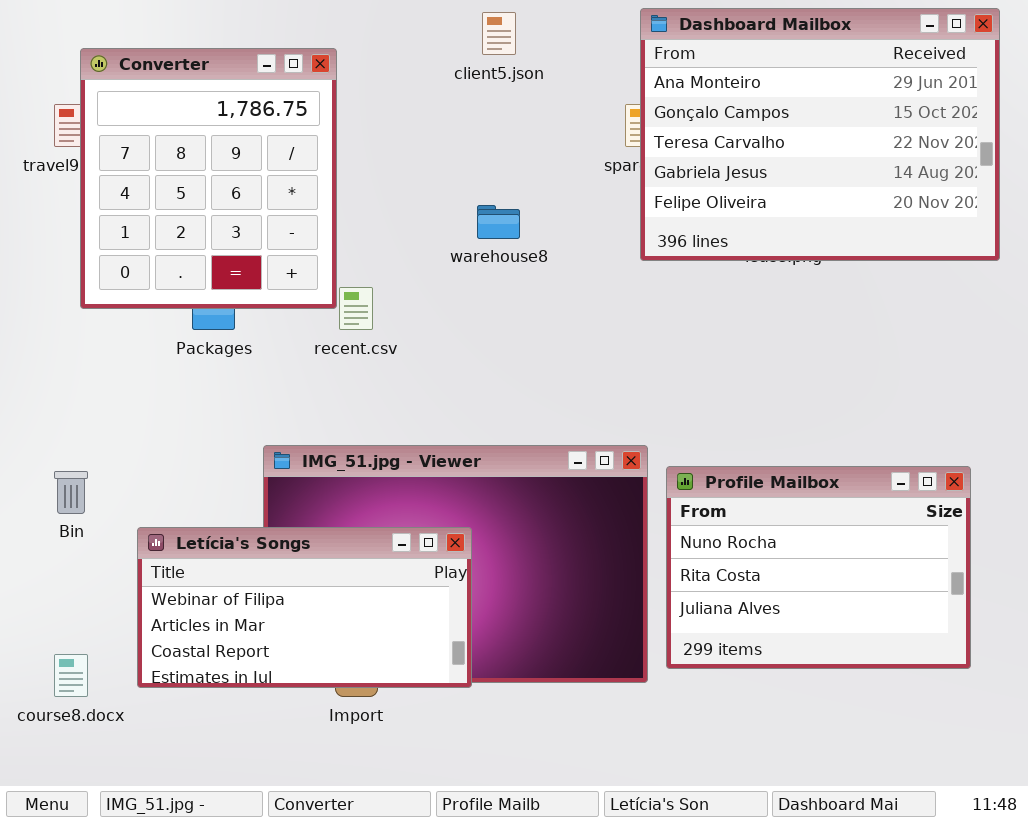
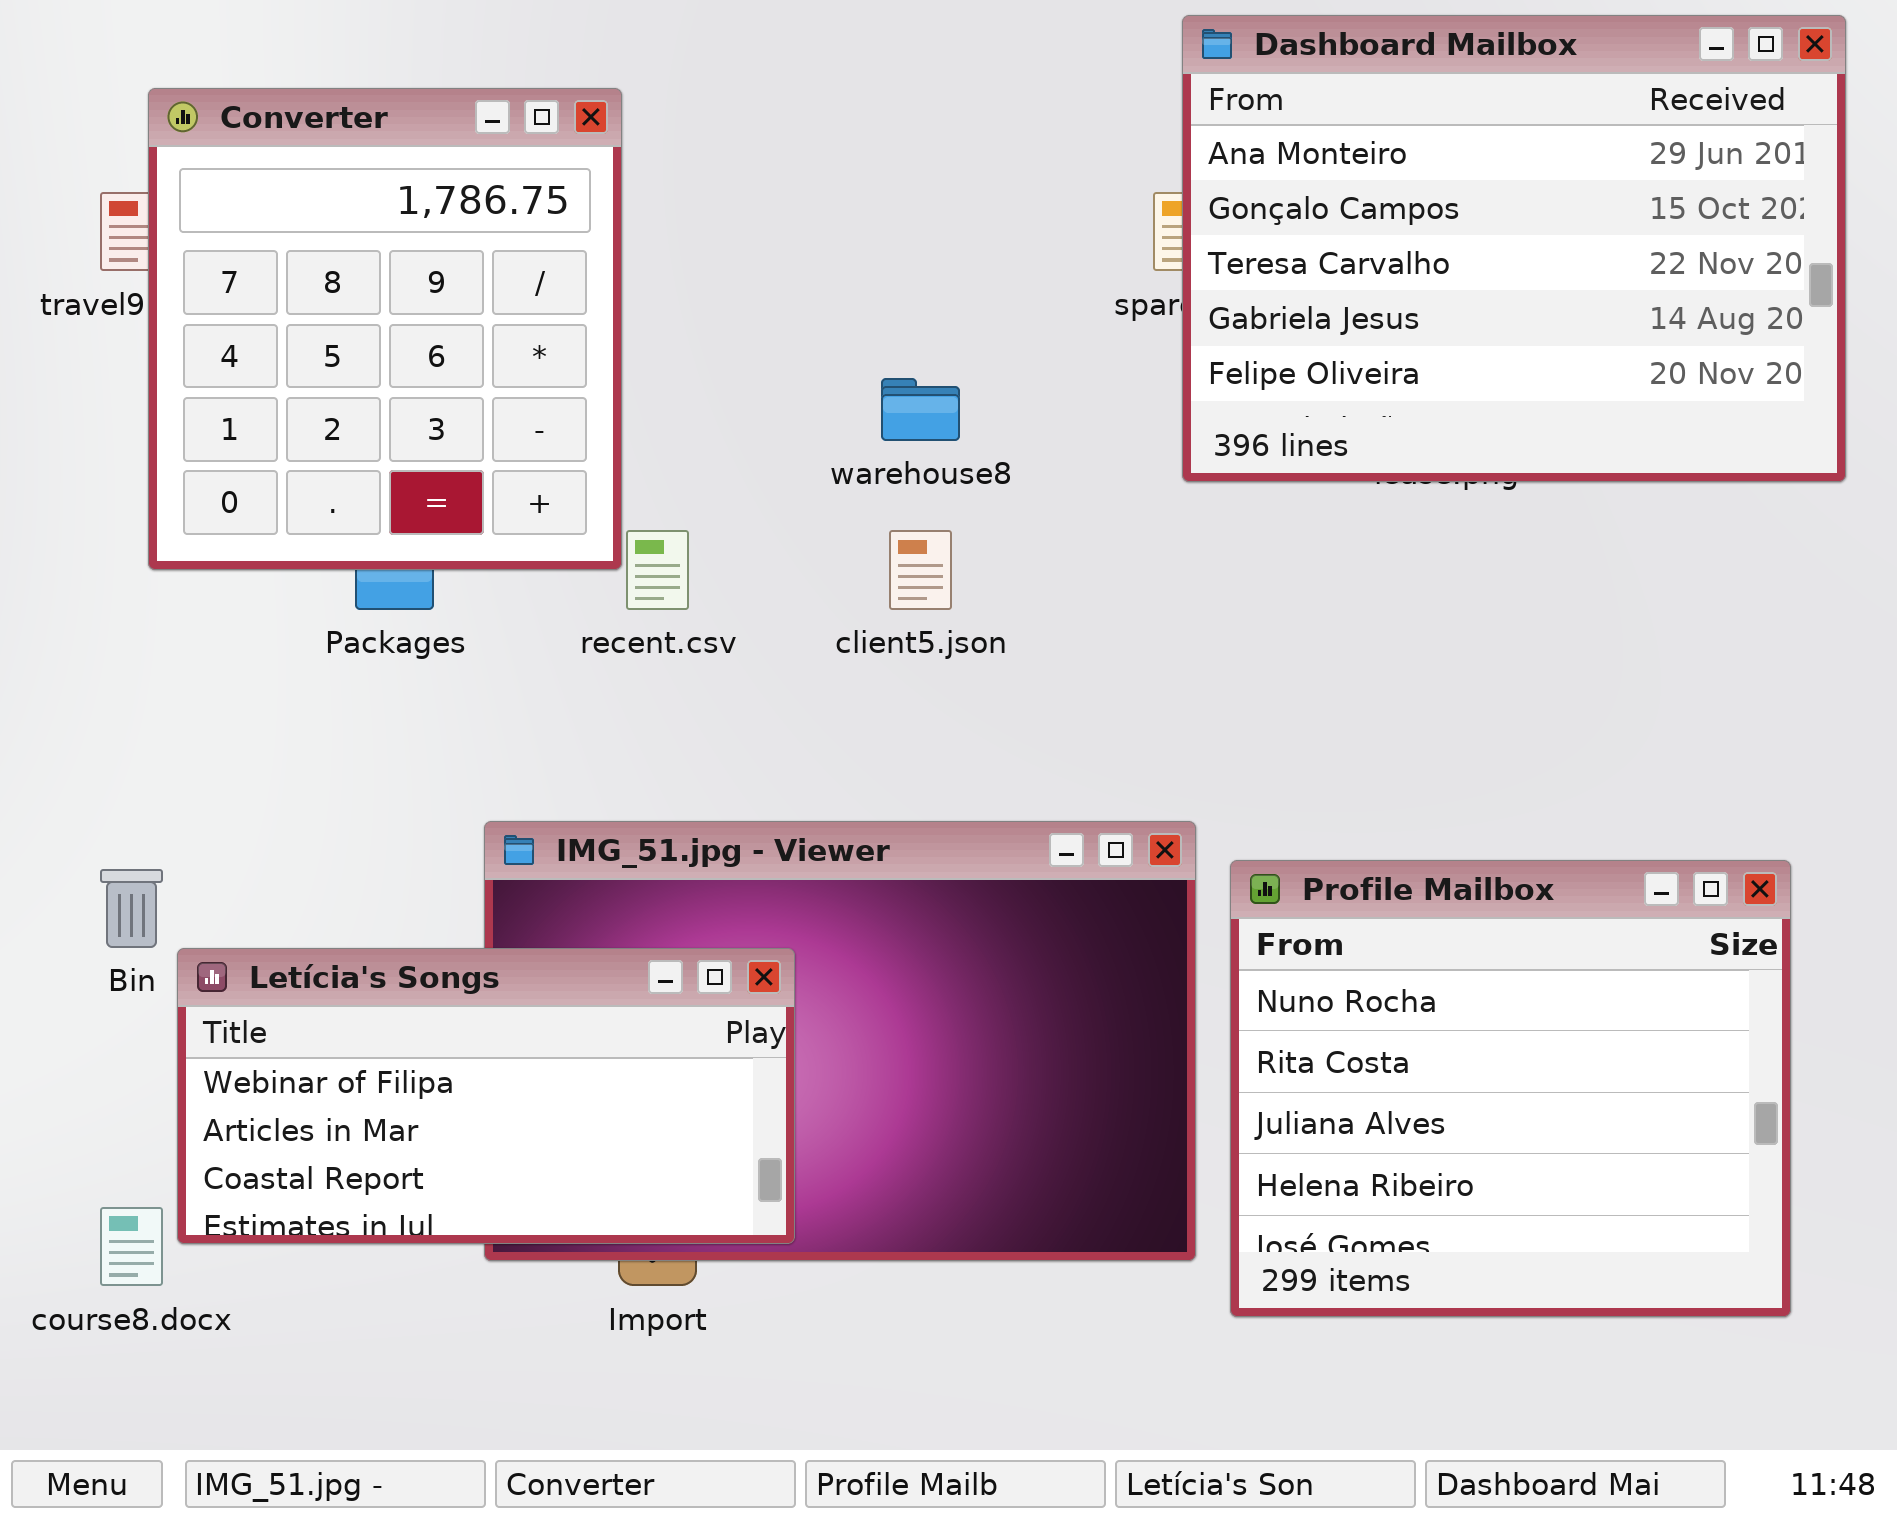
client5.json: [482,12,516,55] -> [889,530,952,610], moved
Profile Mailbox: [666,466,971,669] -> [1230,860,1791,1317], resized
Letícia's Songs: [137,527,472,688] -> [177,948,795,1244], moved

